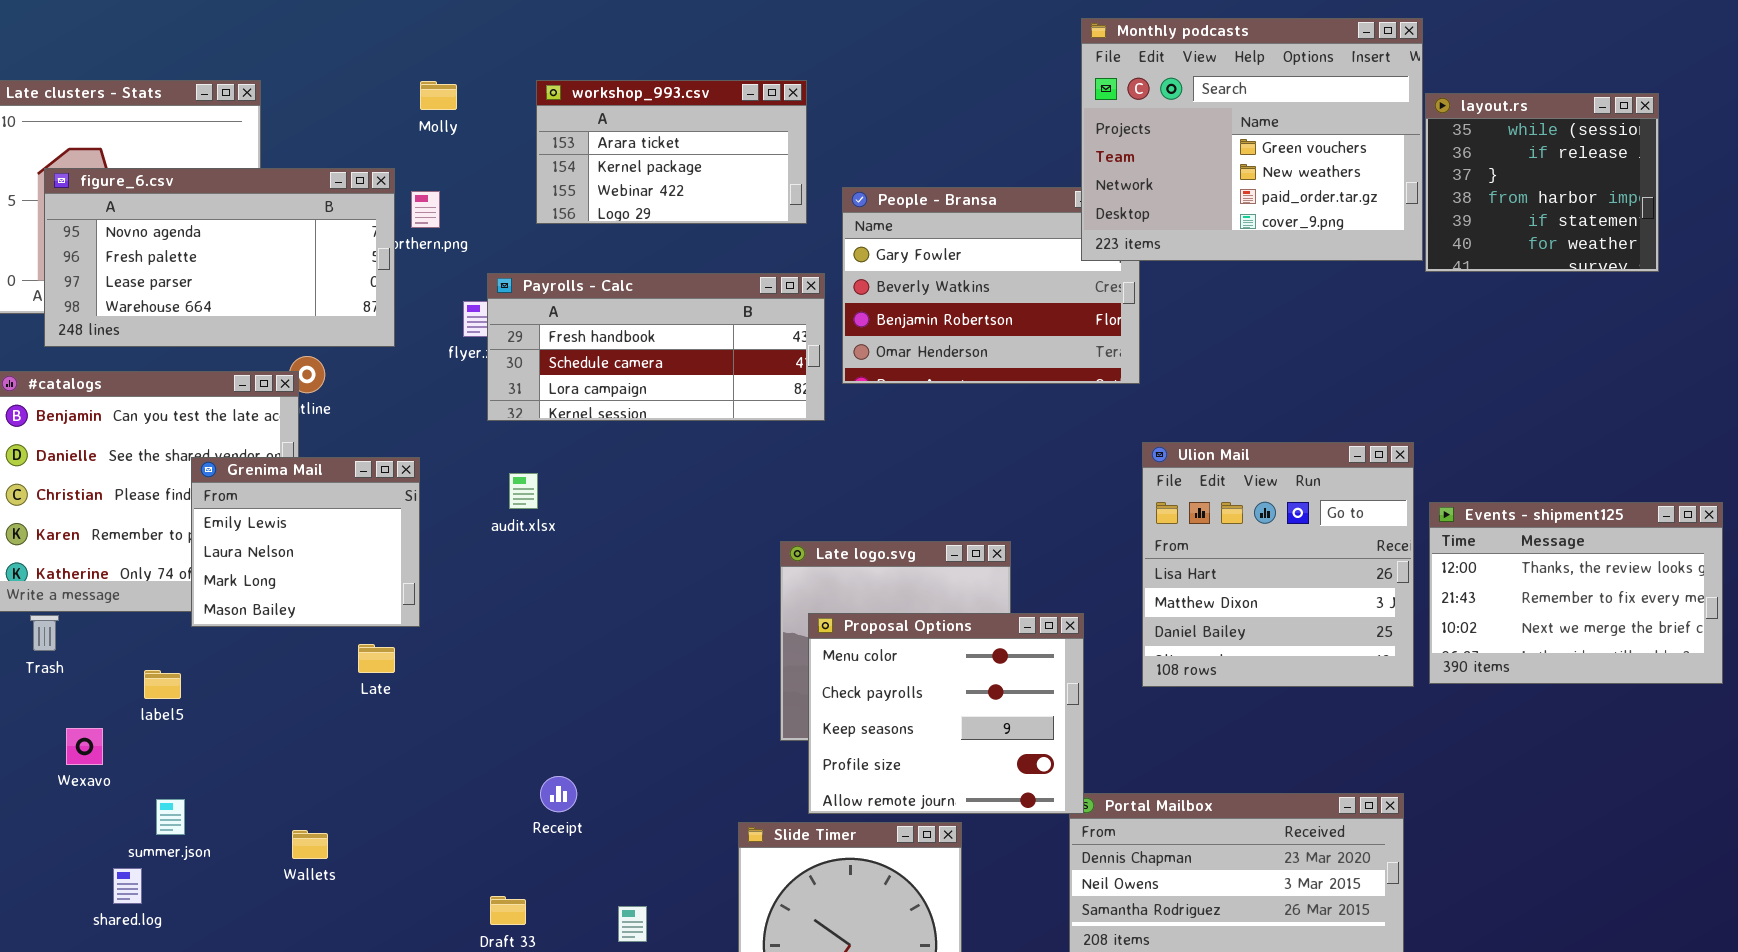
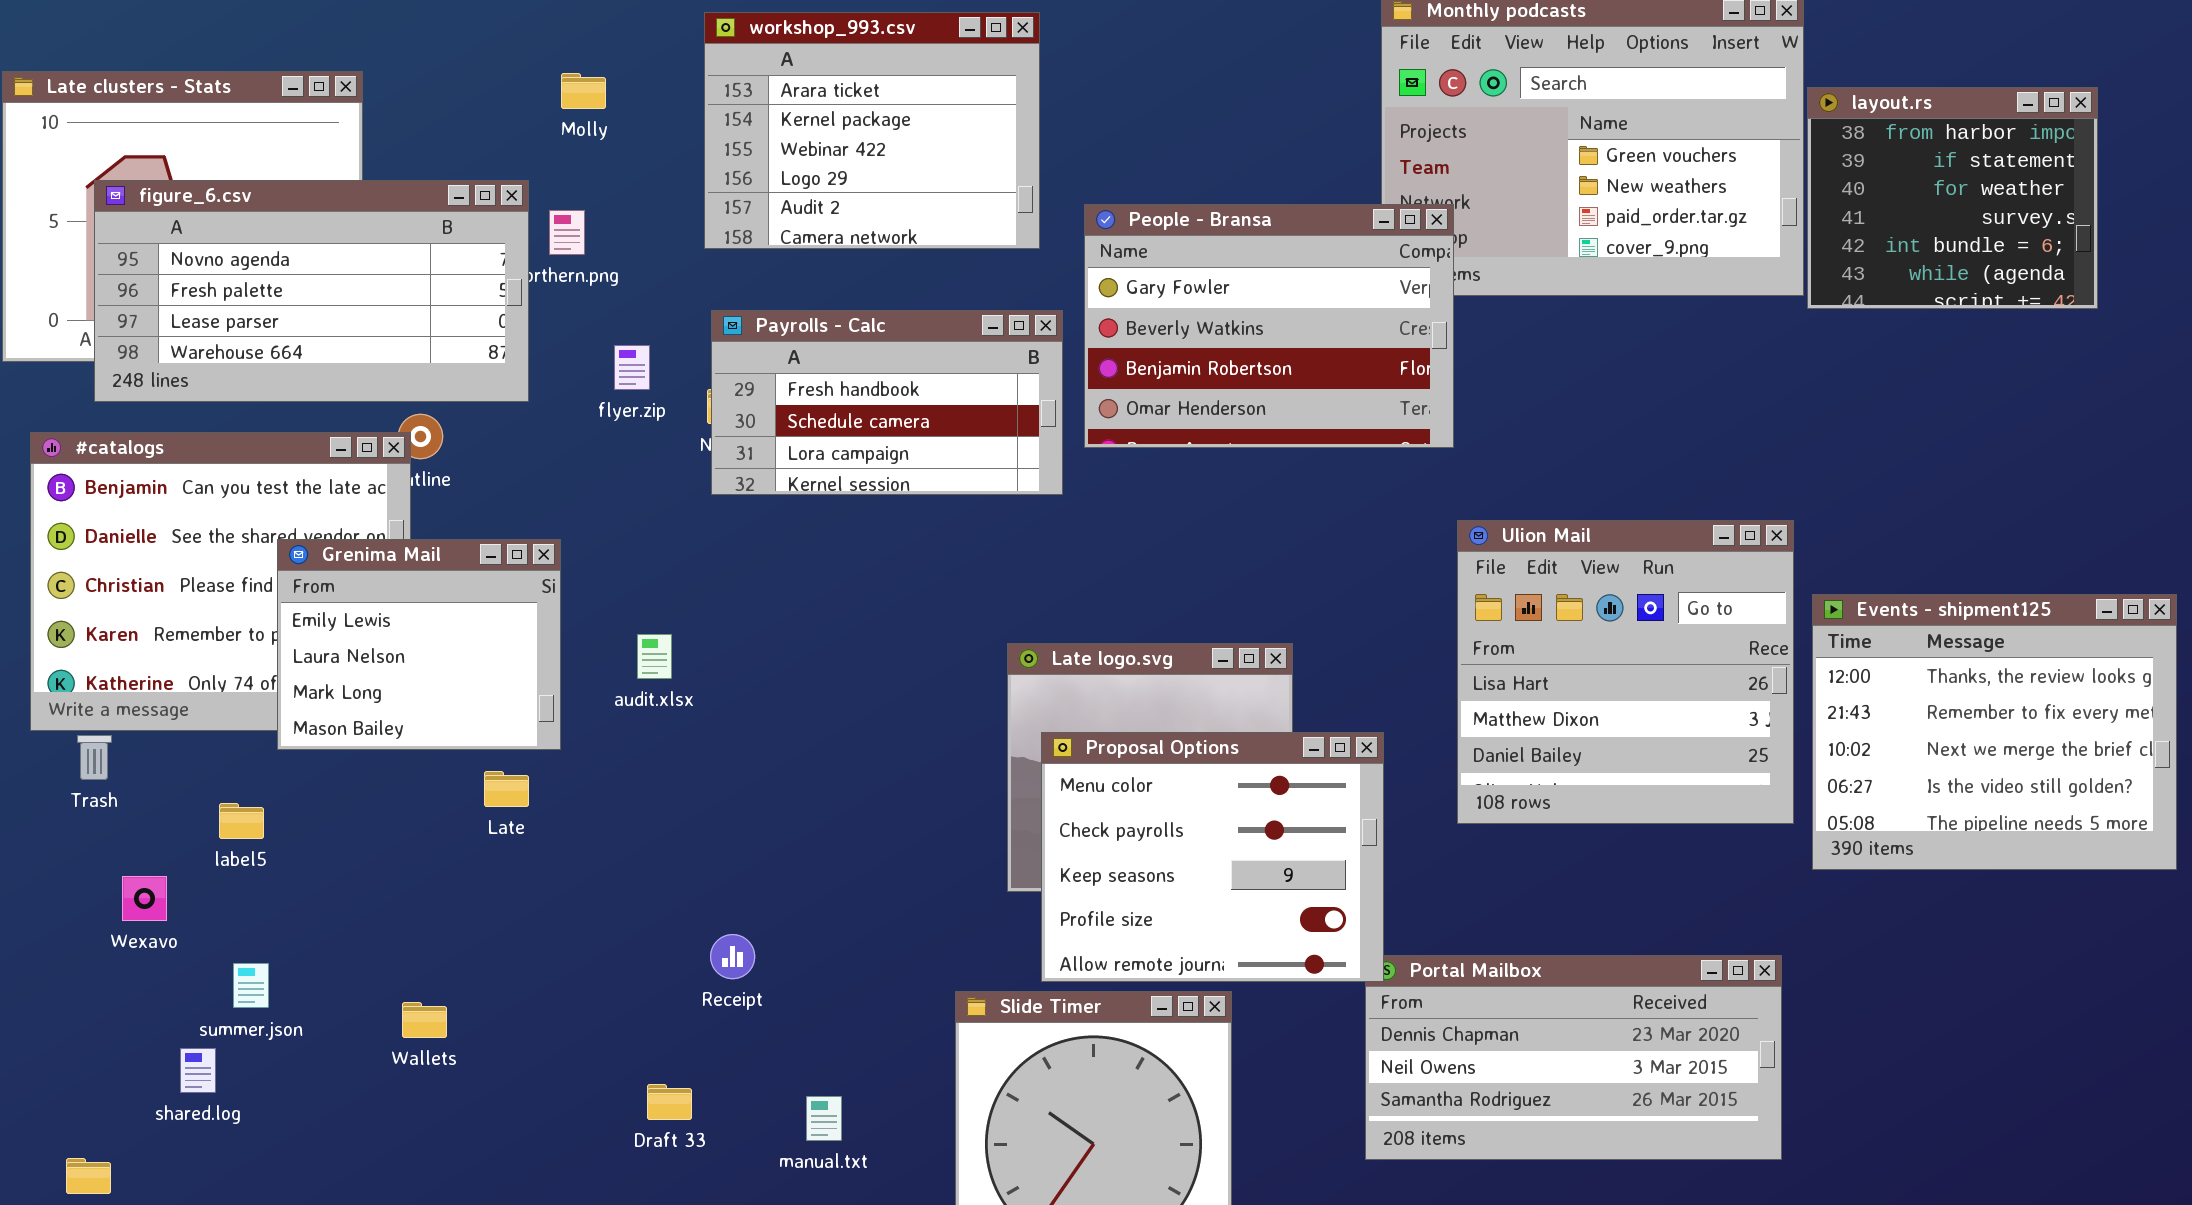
workshop_993.csv: [536,80,807,224] -> [704,12,1040,249], resized
layout.rs: [1425,93,1659,272] -> [1807,87,2098,309], scrolled down 3 rows
People - Bransa: [842,187,1140,384] -> [1084,204,1454,448], raised
Payrolls - Calc: [487,273,825,421] -> [711,310,1063,495], resized
audit.xlsx: [509,473,538,509] -> [637,634,672,679], moved
Events - shipment125: [1429,502,1723,684] -> [1812,594,2177,870], resized

